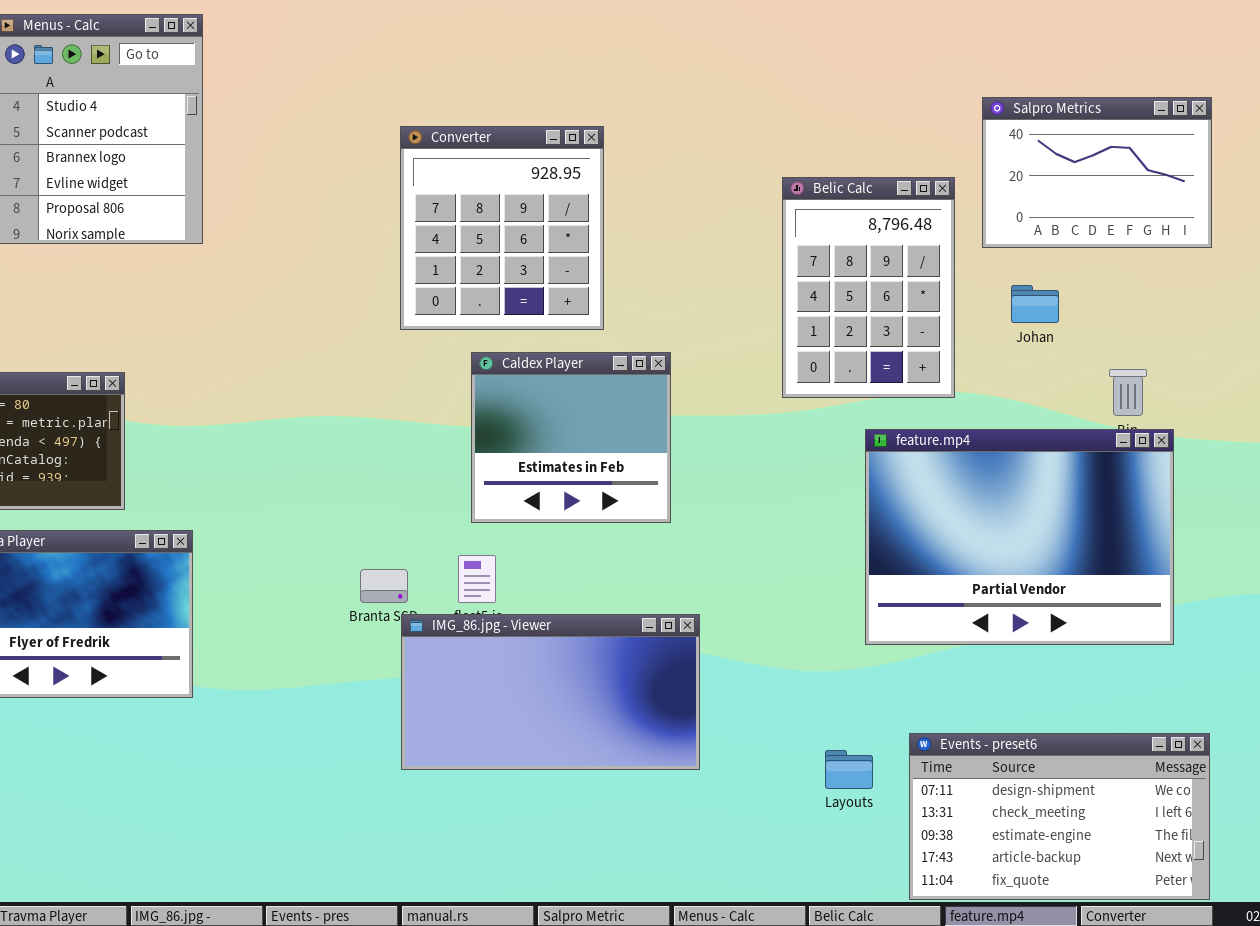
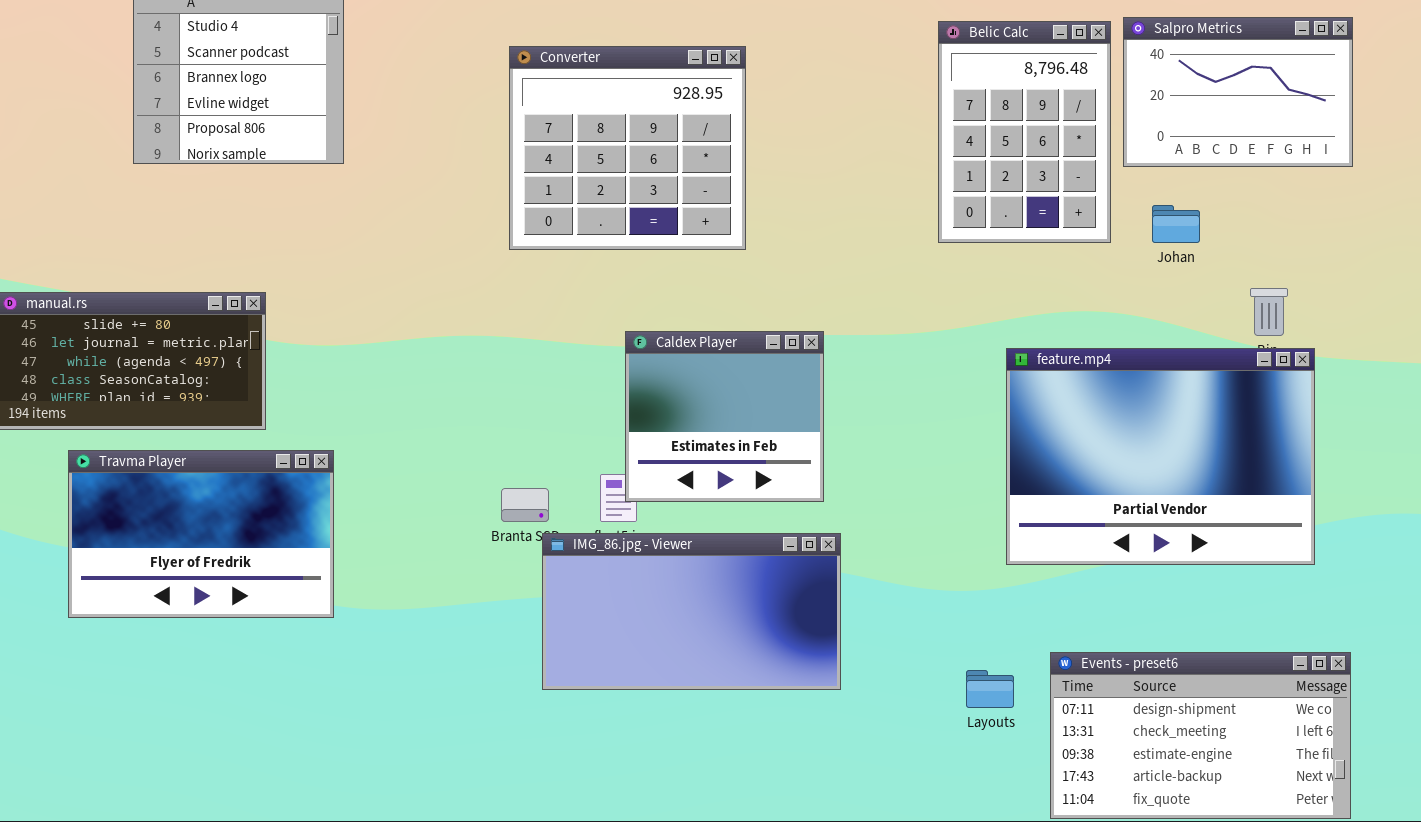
Converter: [400,126,604,330] -> [509,46,746,250], resized
Belic Calc: [782,177,955,398] -> [938,21,1111,243], moved
Caldex Player: [471,352,671,523] -> [625,331,824,502], moved

